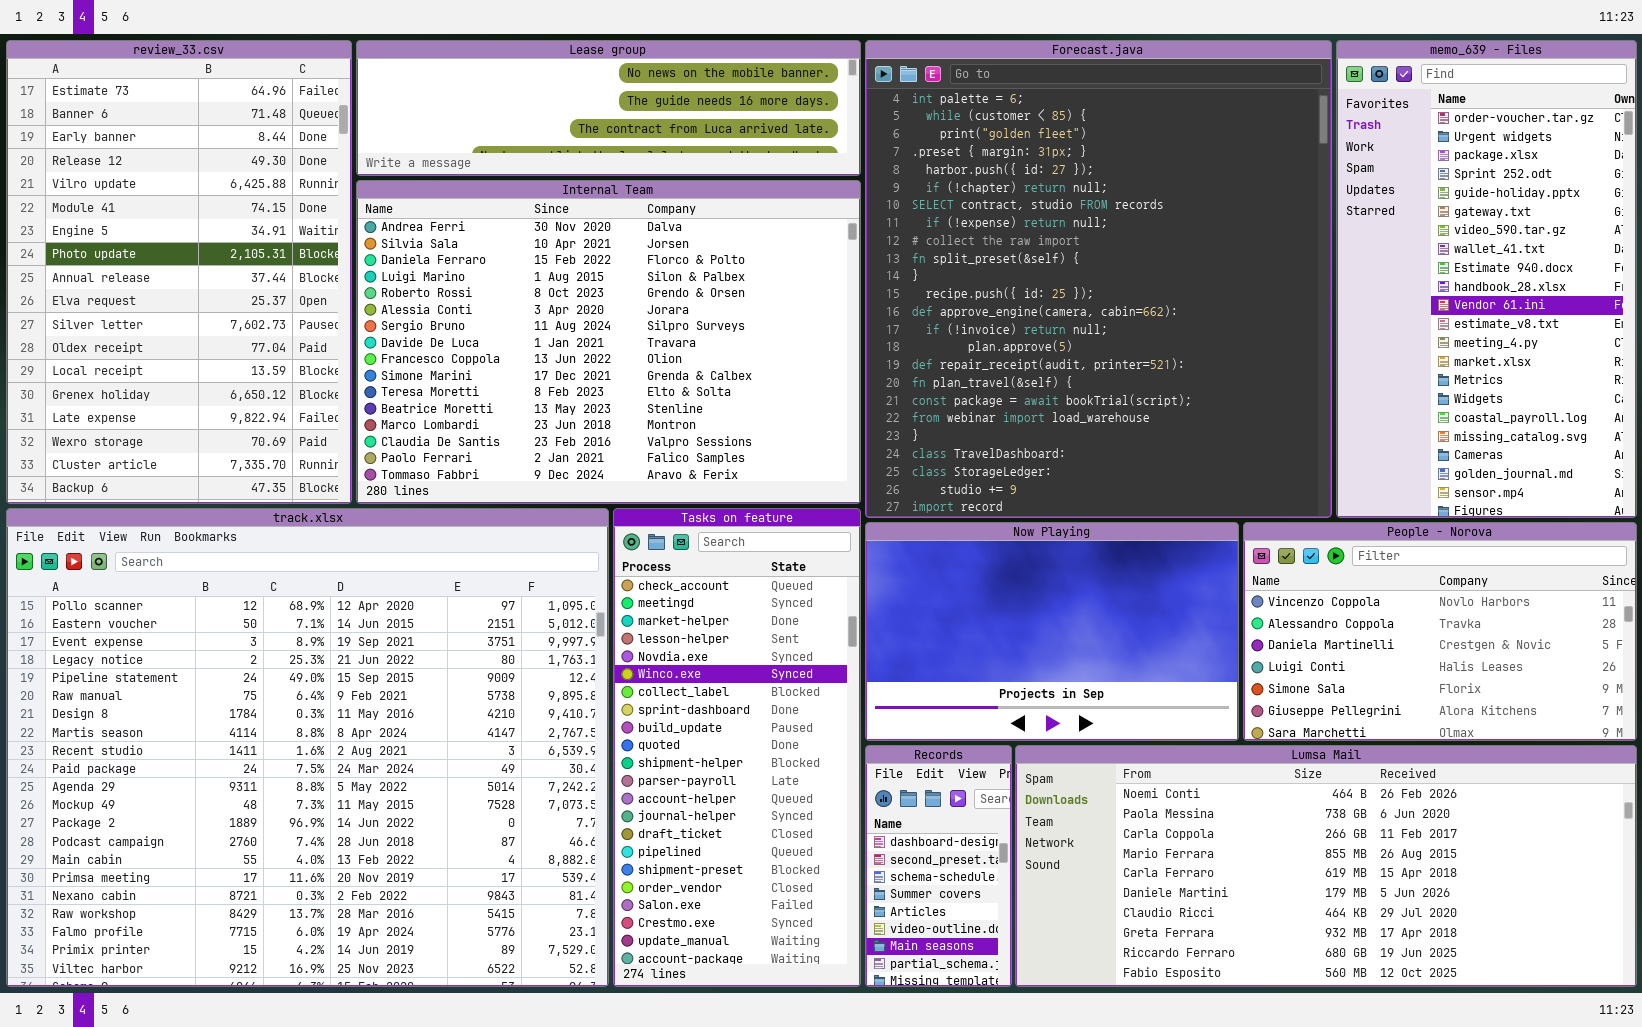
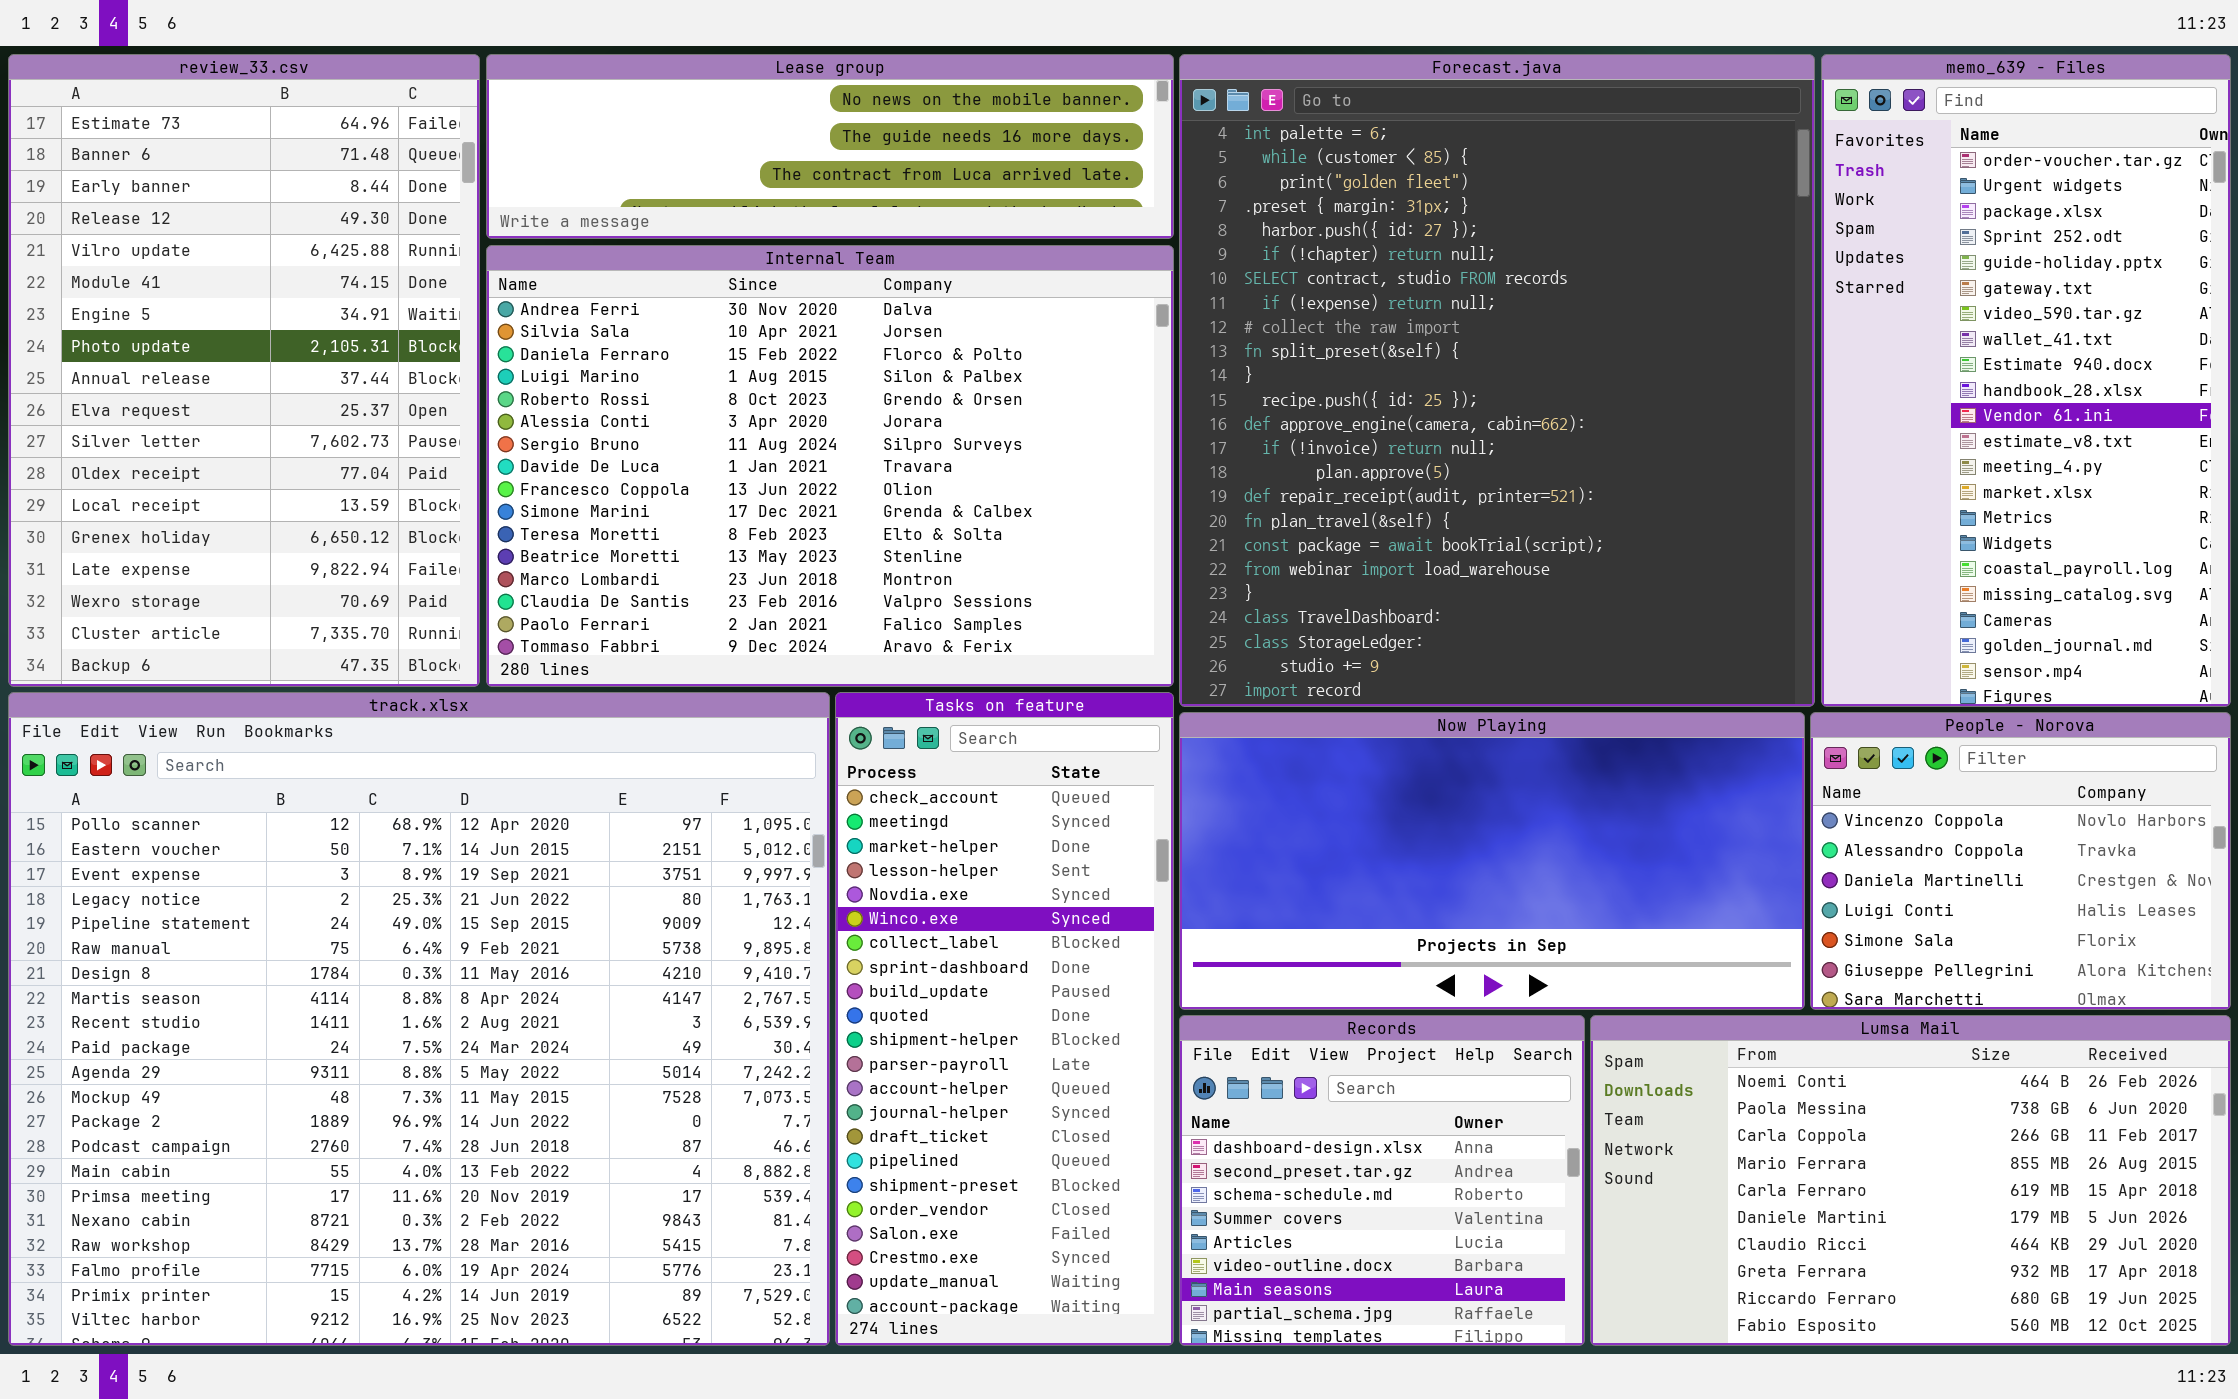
Now Playing: [865,522,1239,741] -> [1179,712,1805,1010], resized
People - Norova: [1243,522,1637,741] -> [1810,712,2231,1010], resized
Records: [865,745,1012,987] -> [1179,1015,1585,1346], resized
Lumsa Mail: [1015,745,1637,987] -> [1590,1015,2231,1346], resized

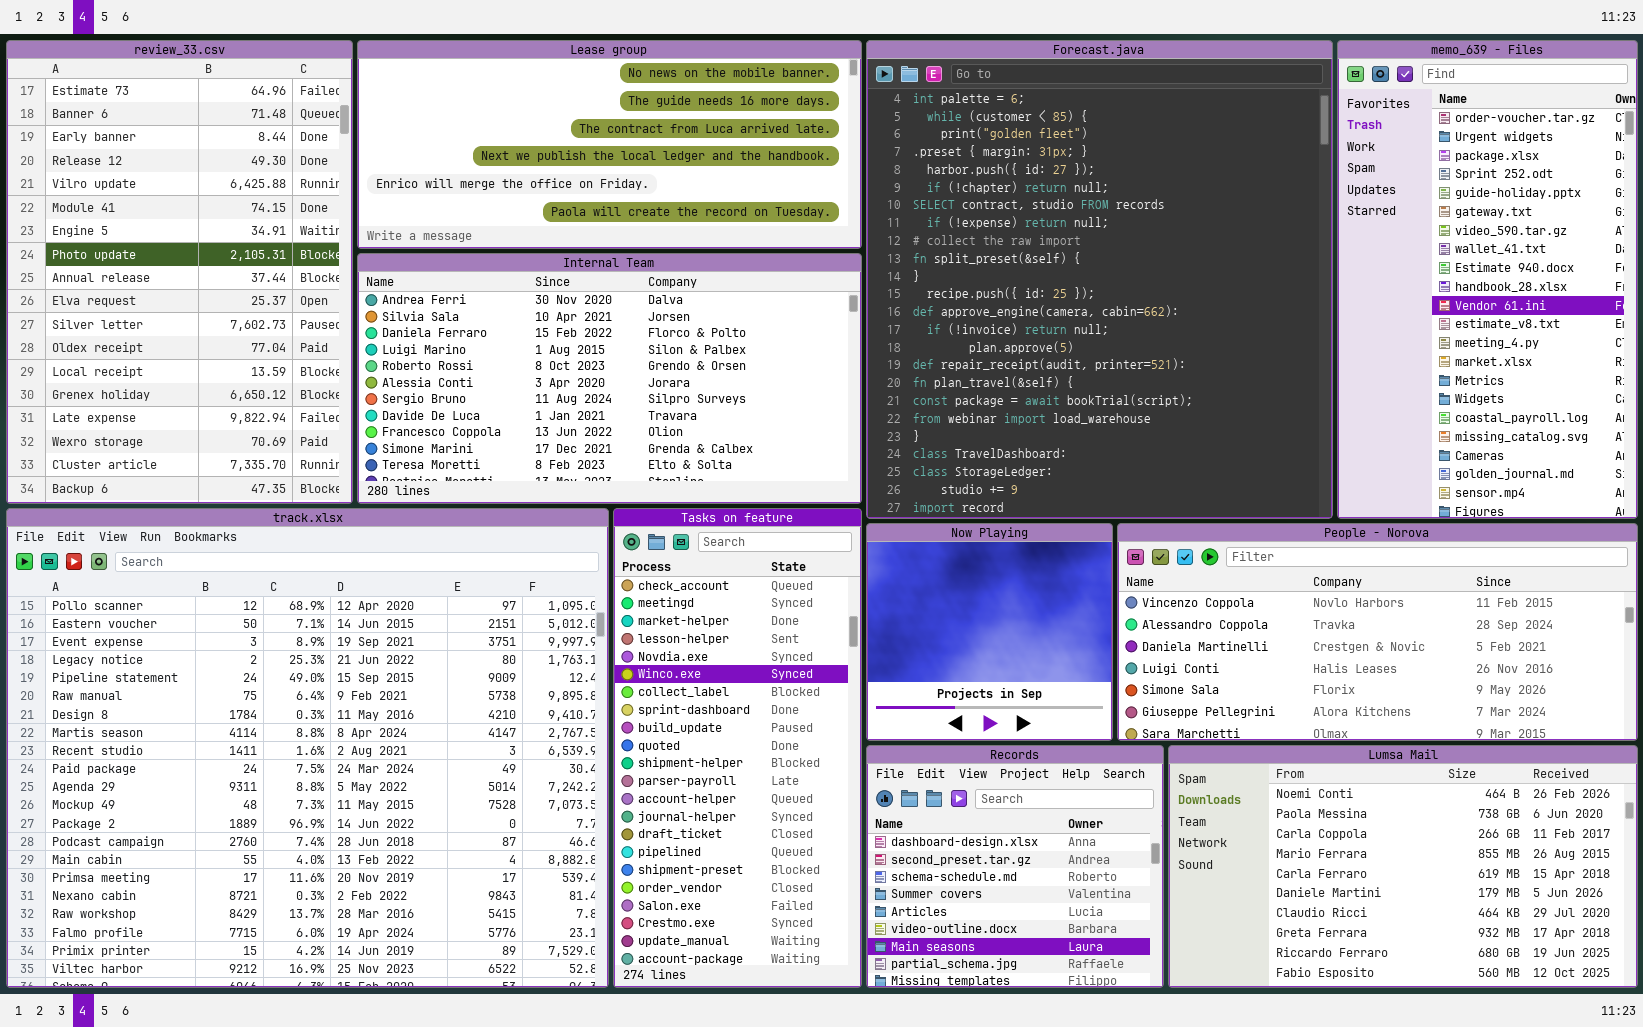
Lease group: [486,54,1174,239] -> [357,40,862,249], resized
Internal Team: [486,245,1174,687] -> [357,253,862,504], resized
Now Playing: [1179,712,1805,1010] -> [866,523,1113,741], resized
People - Norova: [1810,712,2231,1010] -> [1117,523,1638,741], resized

